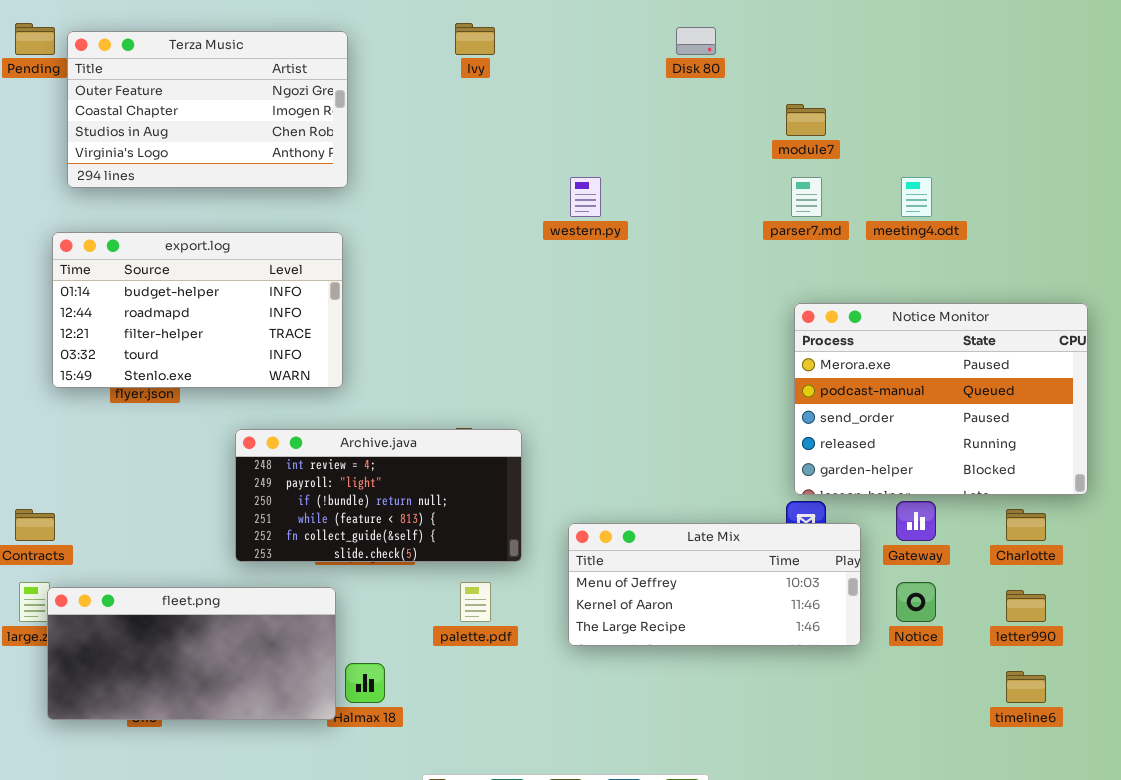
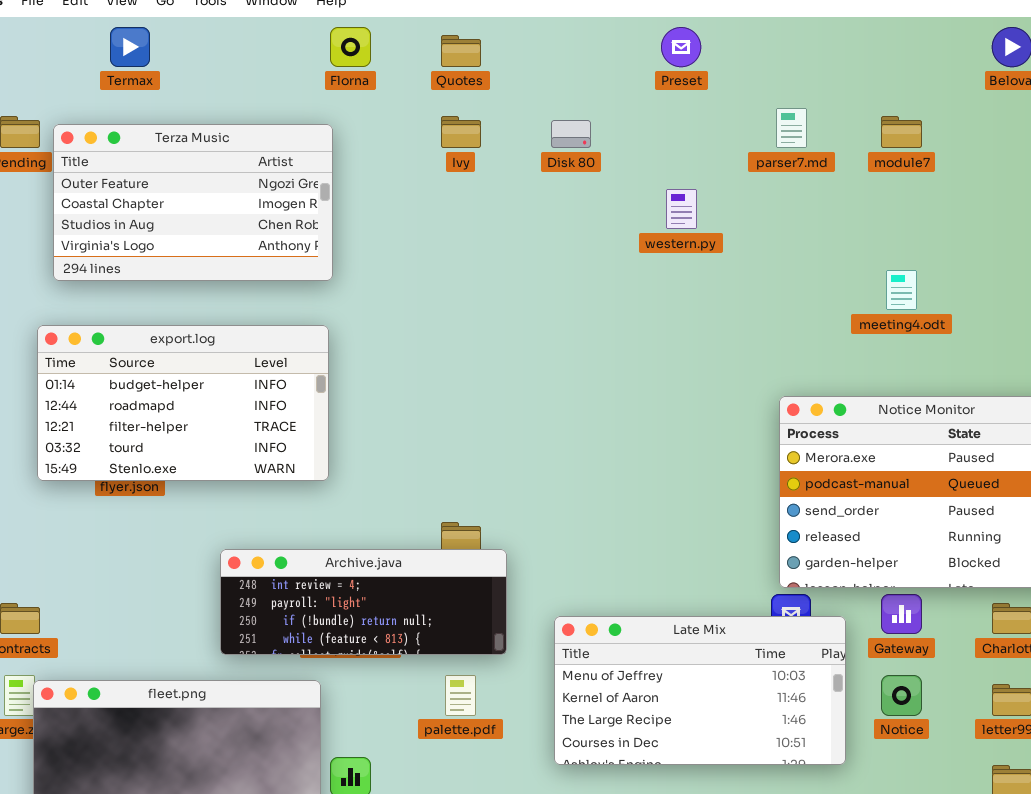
Disk 80: [676,27,716,55] -> [551,120,591,148], moved
module7: [786,104,826,136] -> [881,116,922,148], moved
western.py: [570,177,601,217] -> [666,189,697,229], moved
parser7.md: [791,177,822,217] -> [776,108,807,148], moved
Archive.java: [235,429,522,562] -> [220,549,507,655], resized
Late Mix: [568,523,861,646] -> [554,616,846,765], resized

